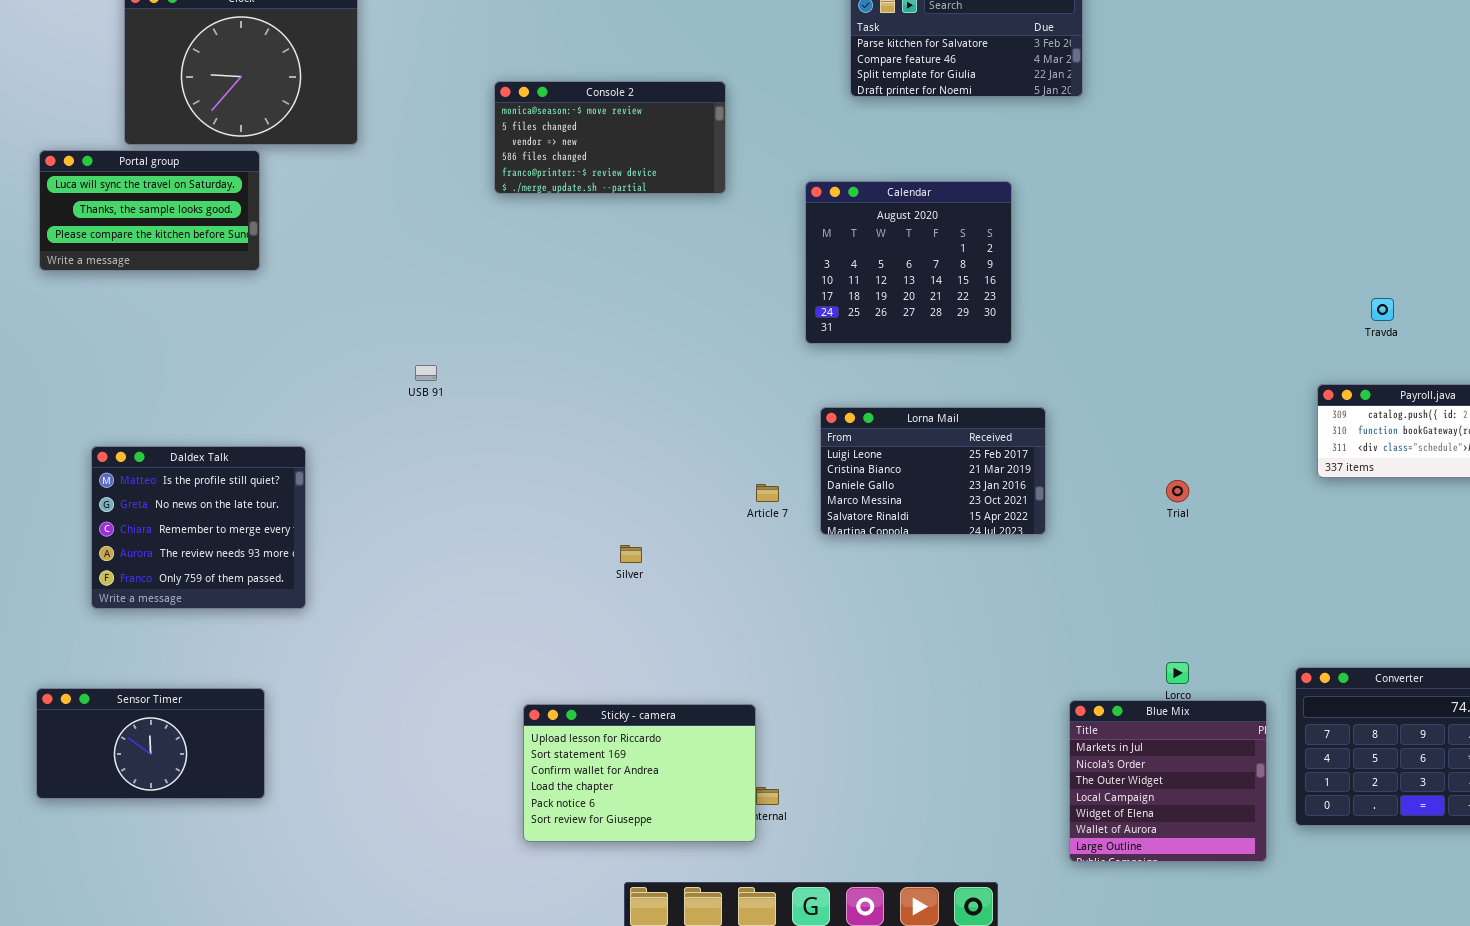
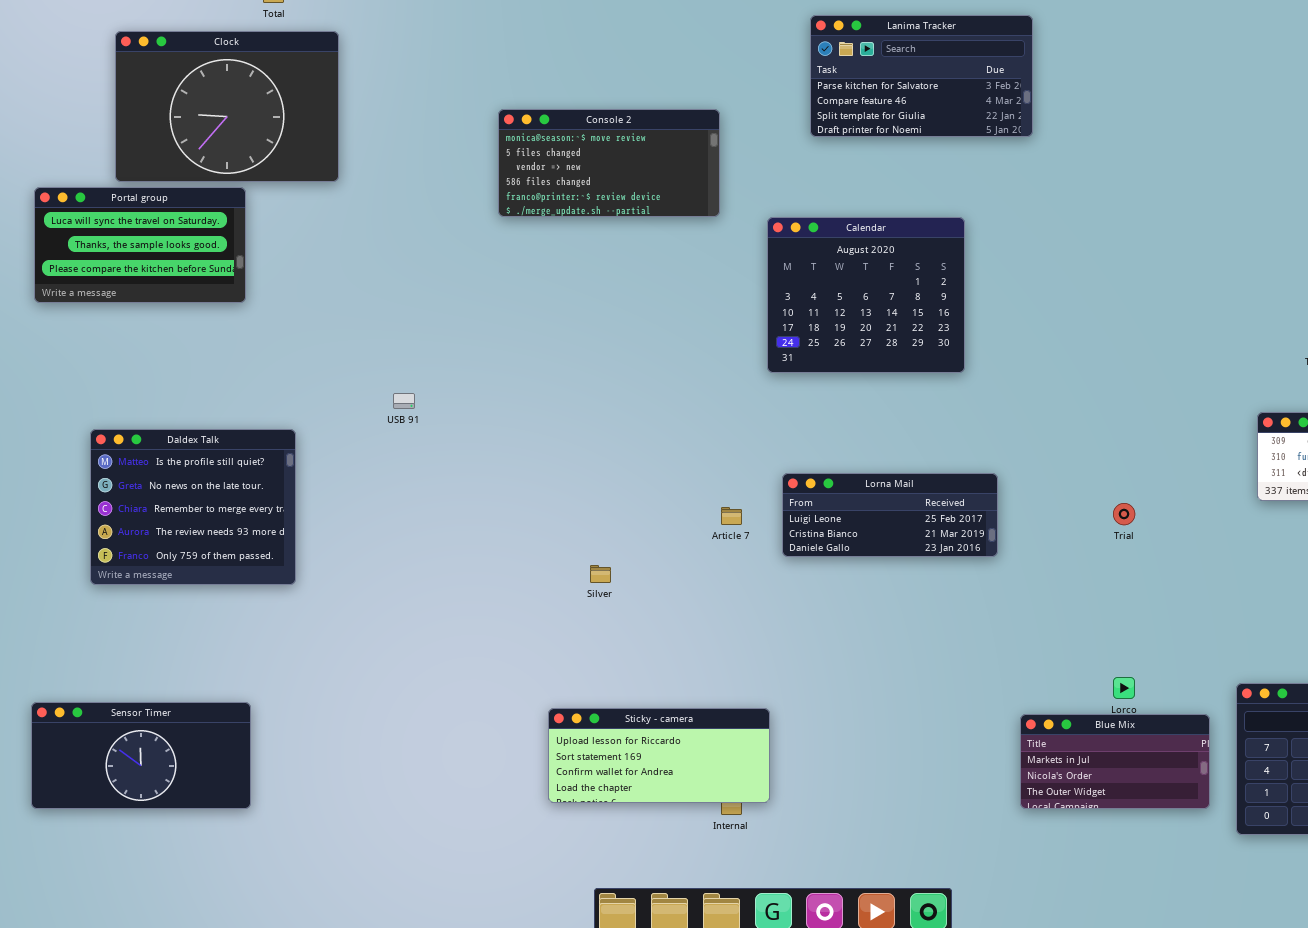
Console 2: [494,81,726,194] -> [498,109,720,217], moved
Lorna Mail: [820,407,1046,535] -> [782,473,998,557], resized
Daldex Talk: [91,446,306,609] -> [90,429,296,585], moved
Blue Mix: [1069,700,1267,862] -> [1020,714,1210,809], resized
Sticky - camera: [523,704,756,842] -> [548,708,770,803], moved, resized

